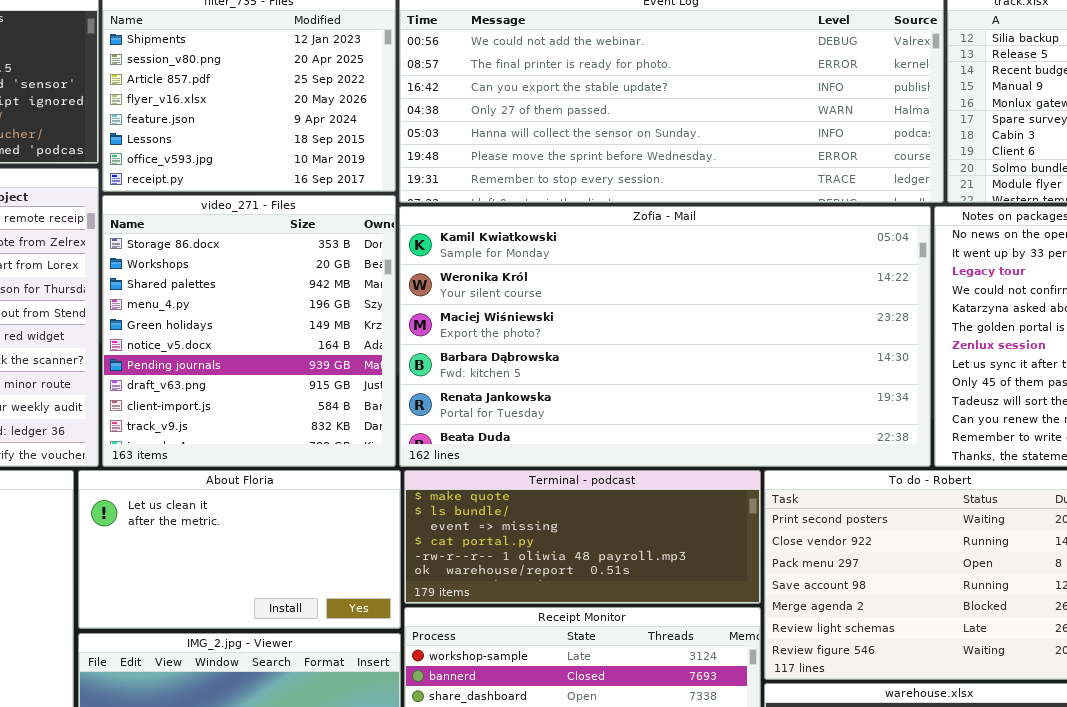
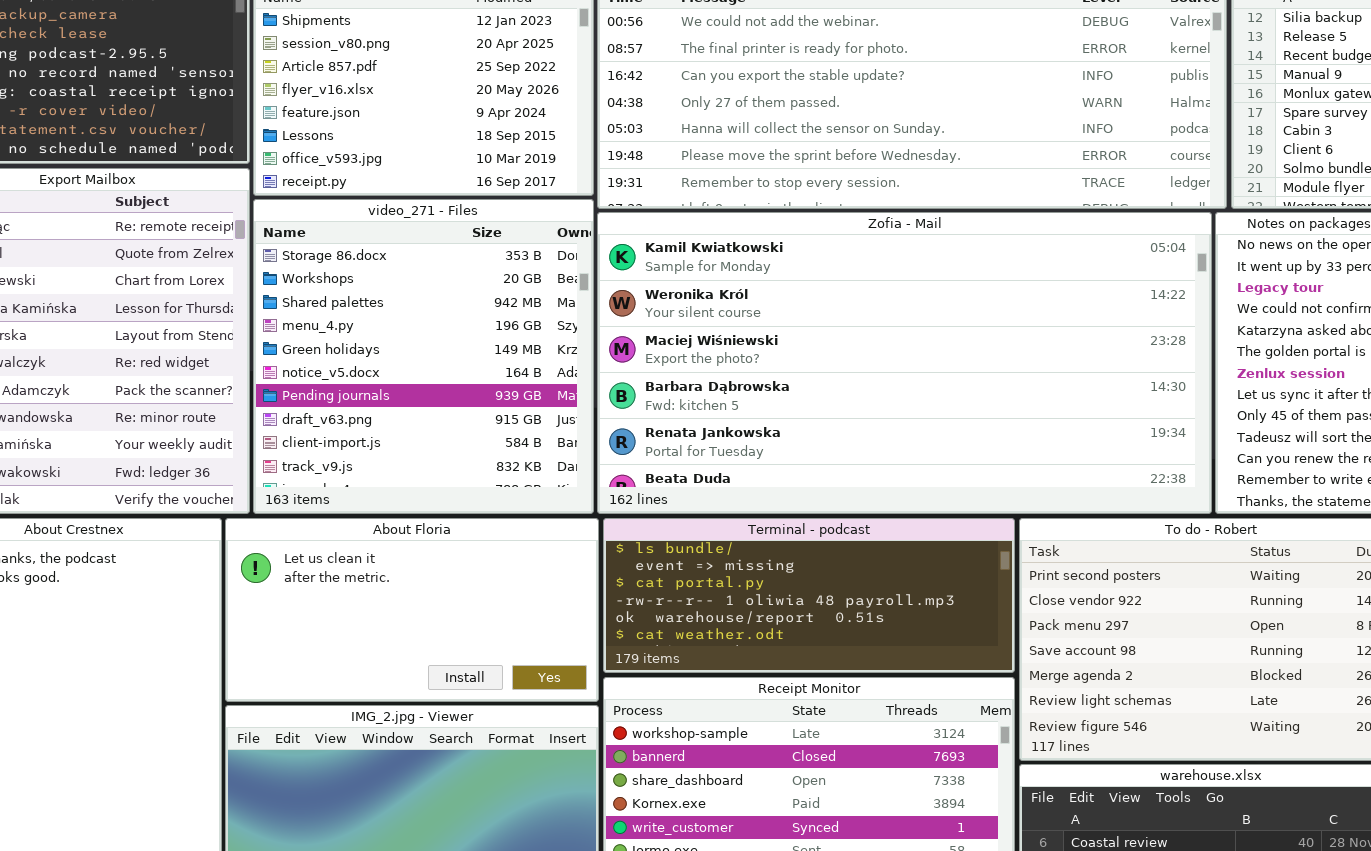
Terminal - podcast: [404,470,761,604] -> [603,518,1015,673], scrolled down 1 row

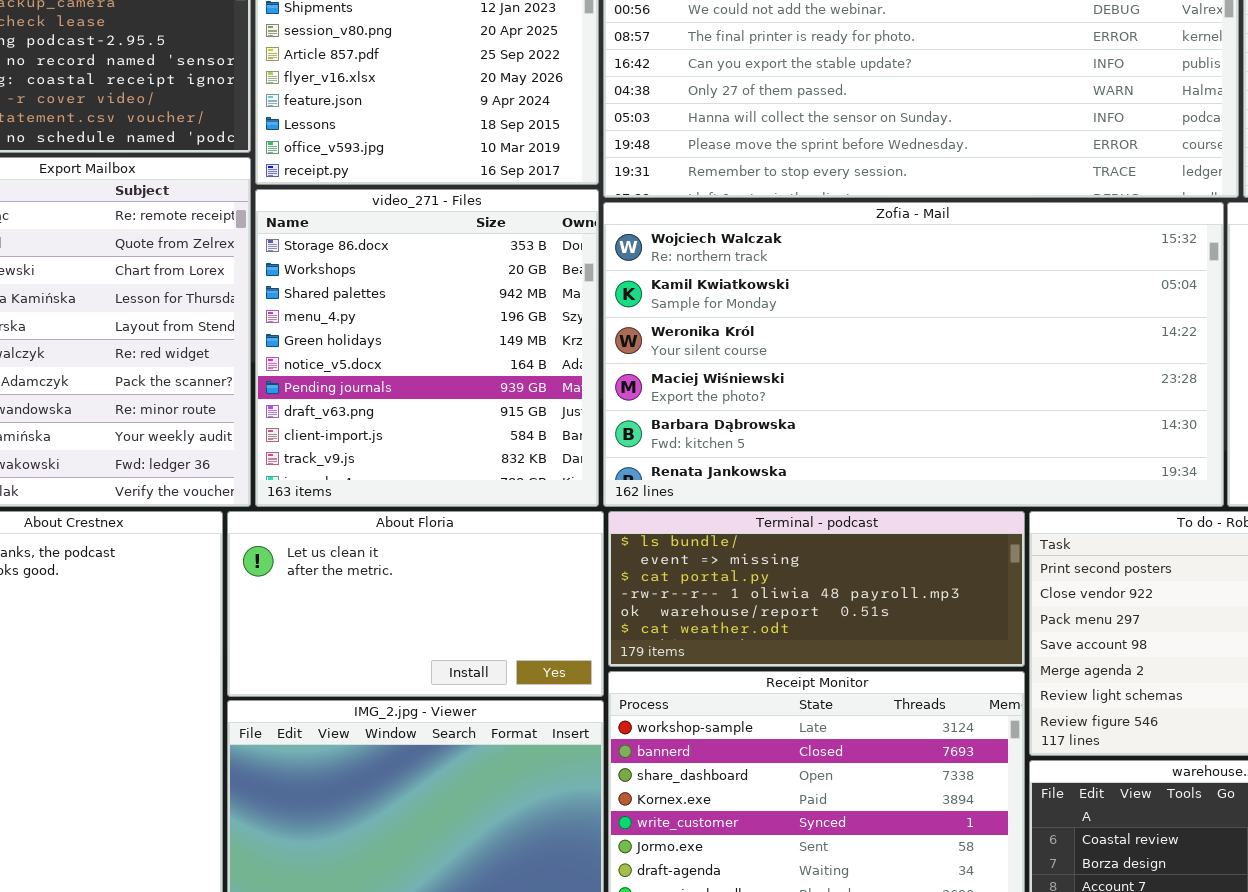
Zofia - Mail: [597,212,1212,514] -> [603,202,1224,507], scrolled up 1 row

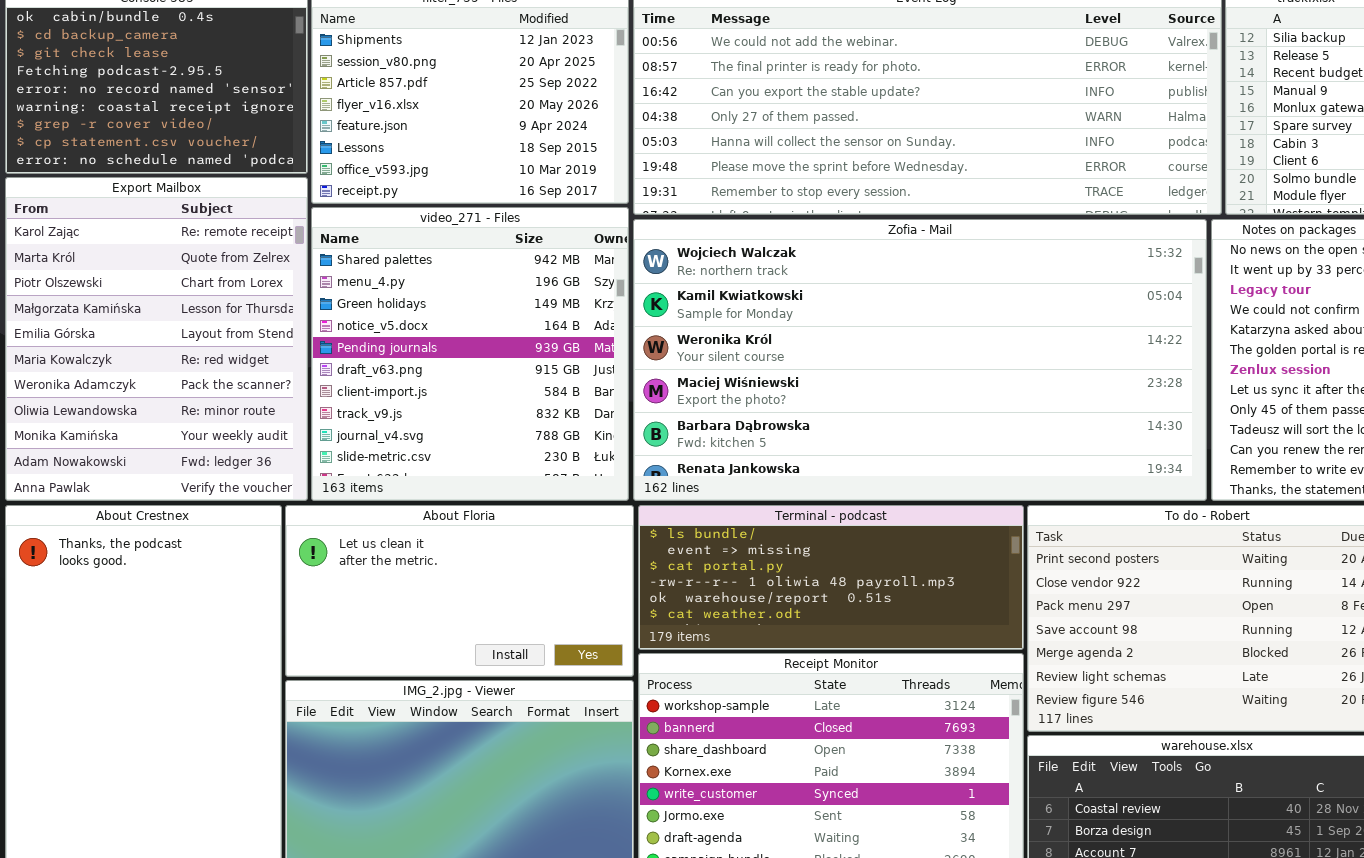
video_271 - Files: [255,189,599,507] -> [311,207,629,501], scrolled down 2 rows

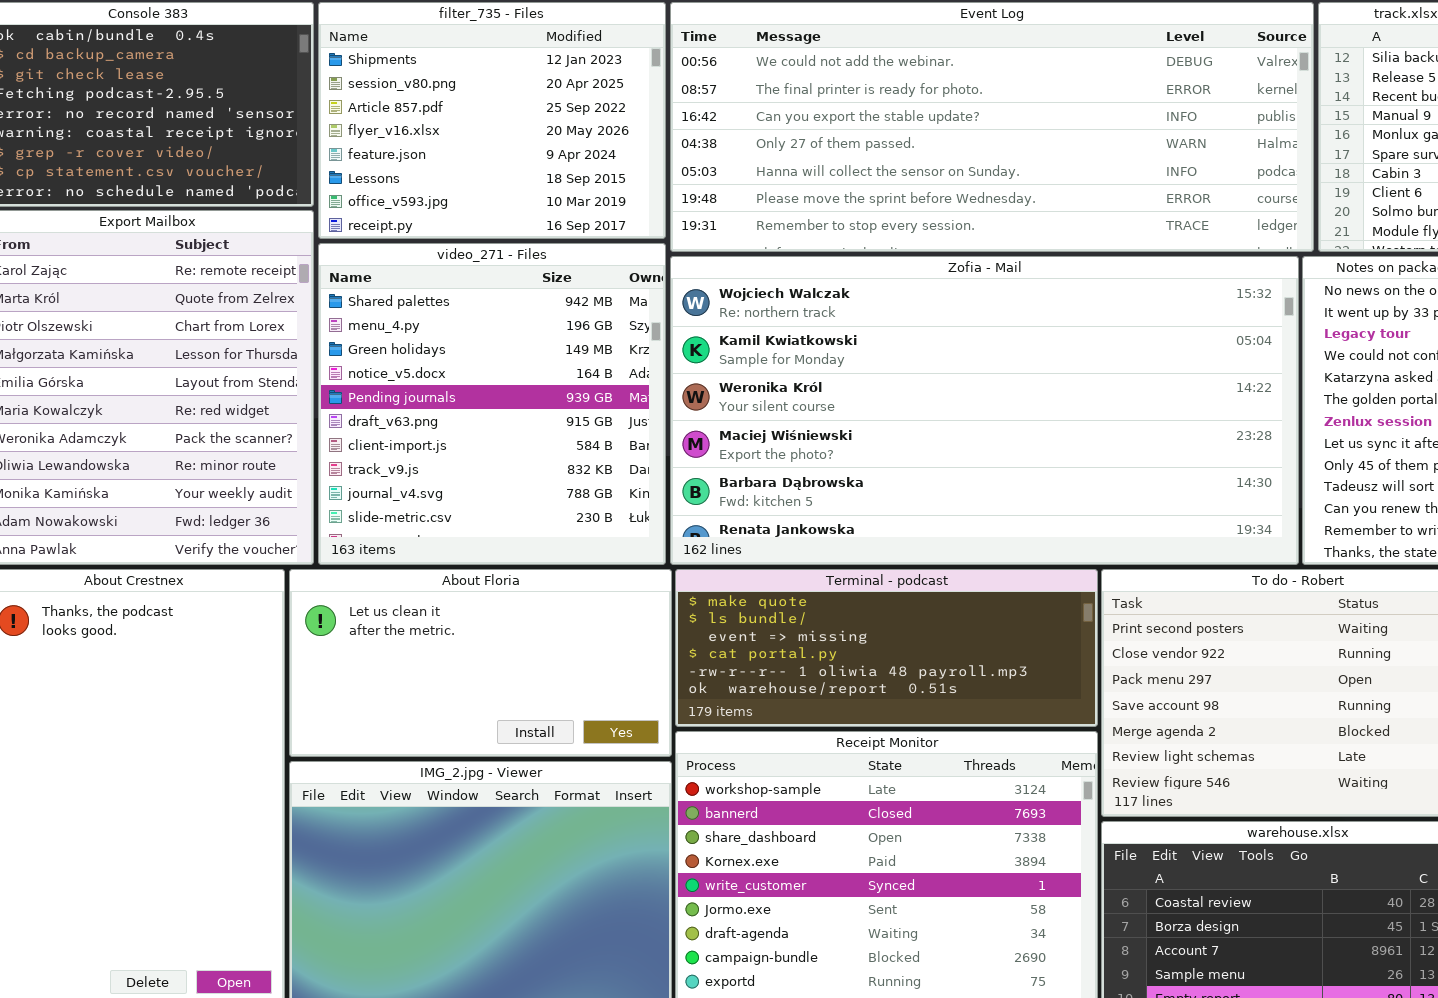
Terminal - podcast: [638,505,1024,650] -> [675,569,1098,727], scrolled up 1 row

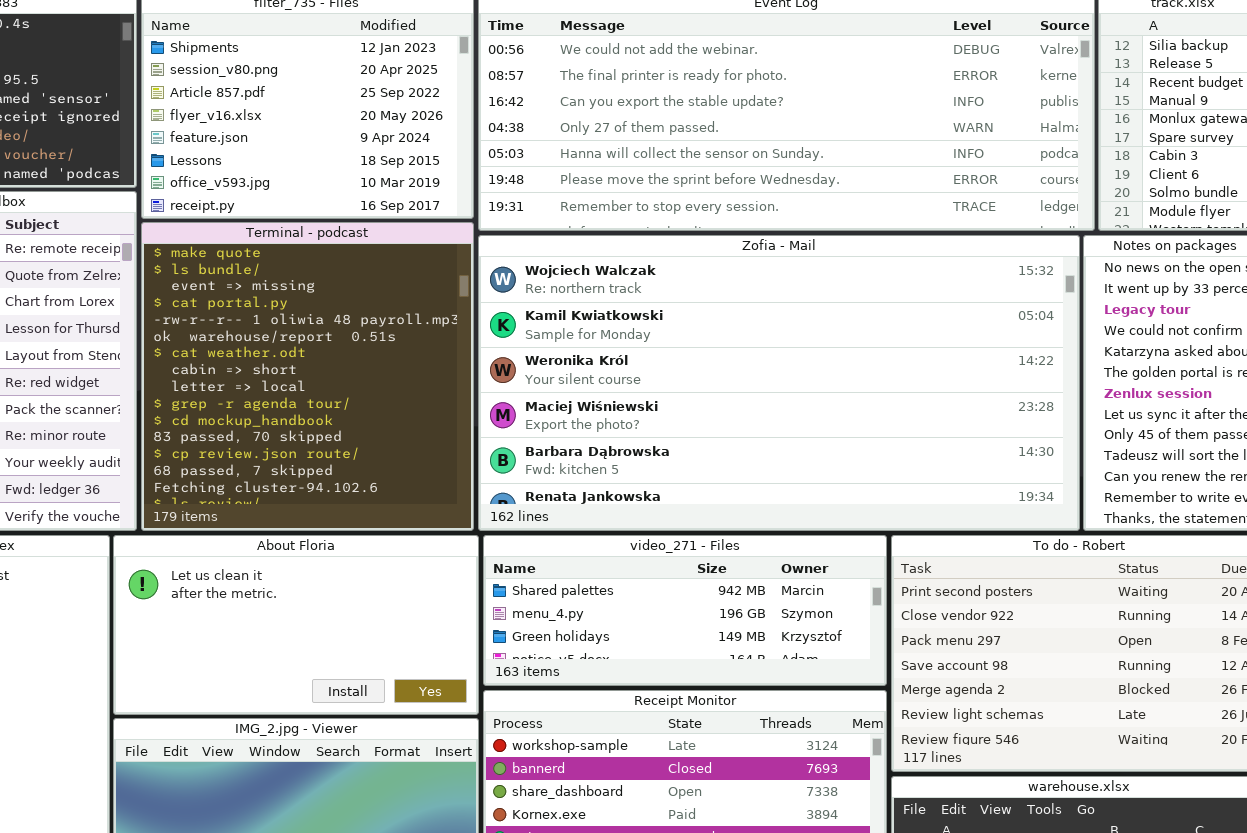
video_271 - Files: [318,243,666,565] -> [483,535,887,686], moved, resized
Terminal - podcast: [675,569,1098,727] -> [141,222,474,531], moved, resized

